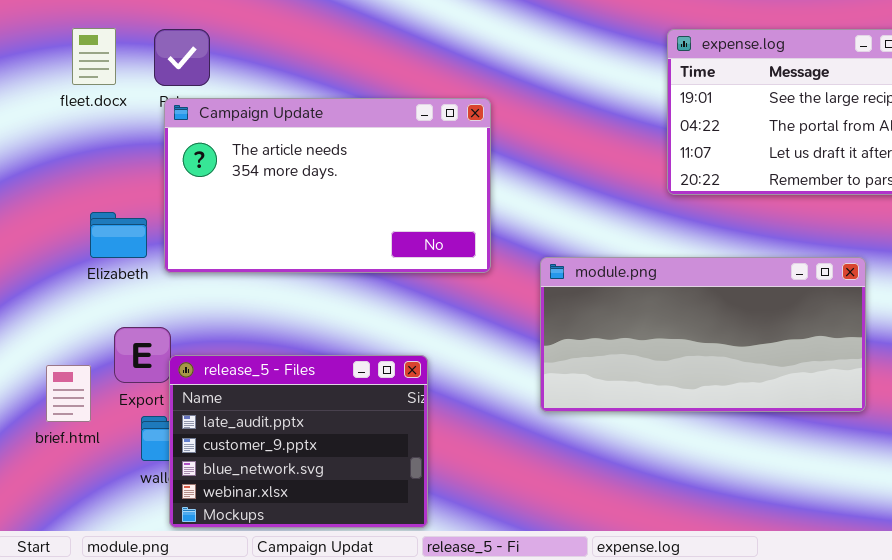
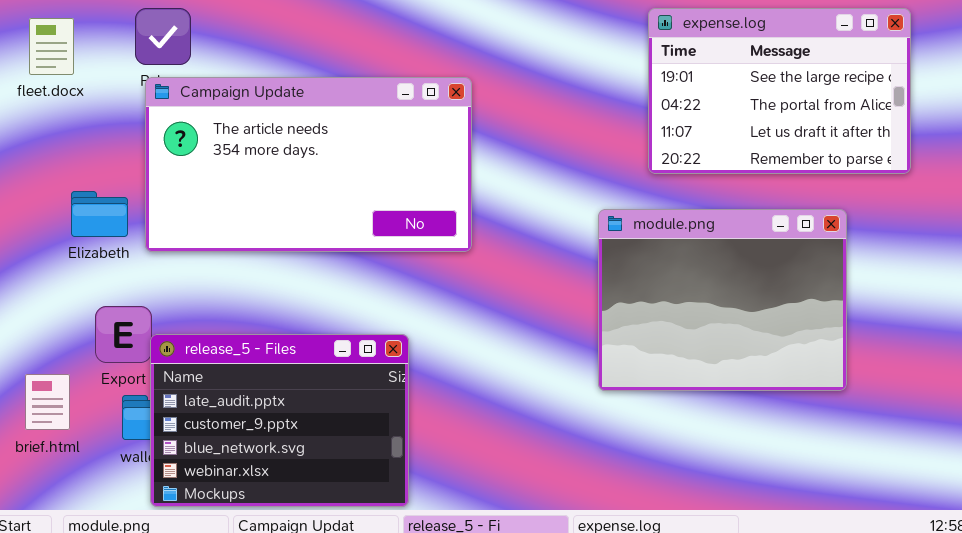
fleet.docx: [72,28,116,85] -> [29,18,74,75], moved
module.png: [540,257,866,412] -> [598,209,847,391], resized
brief.html: [46,365,91,422] -> [25,374,70,430], moved

